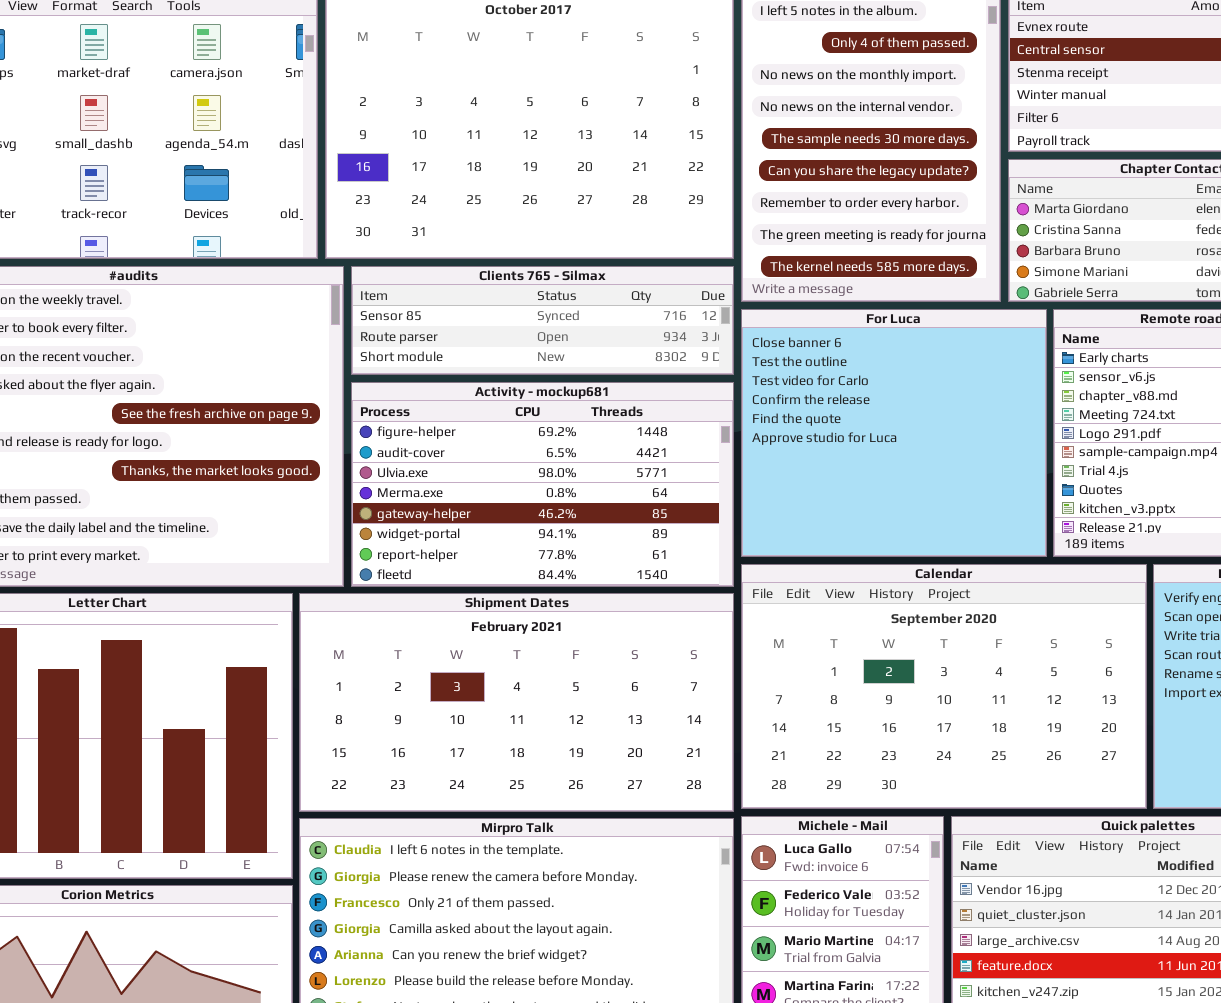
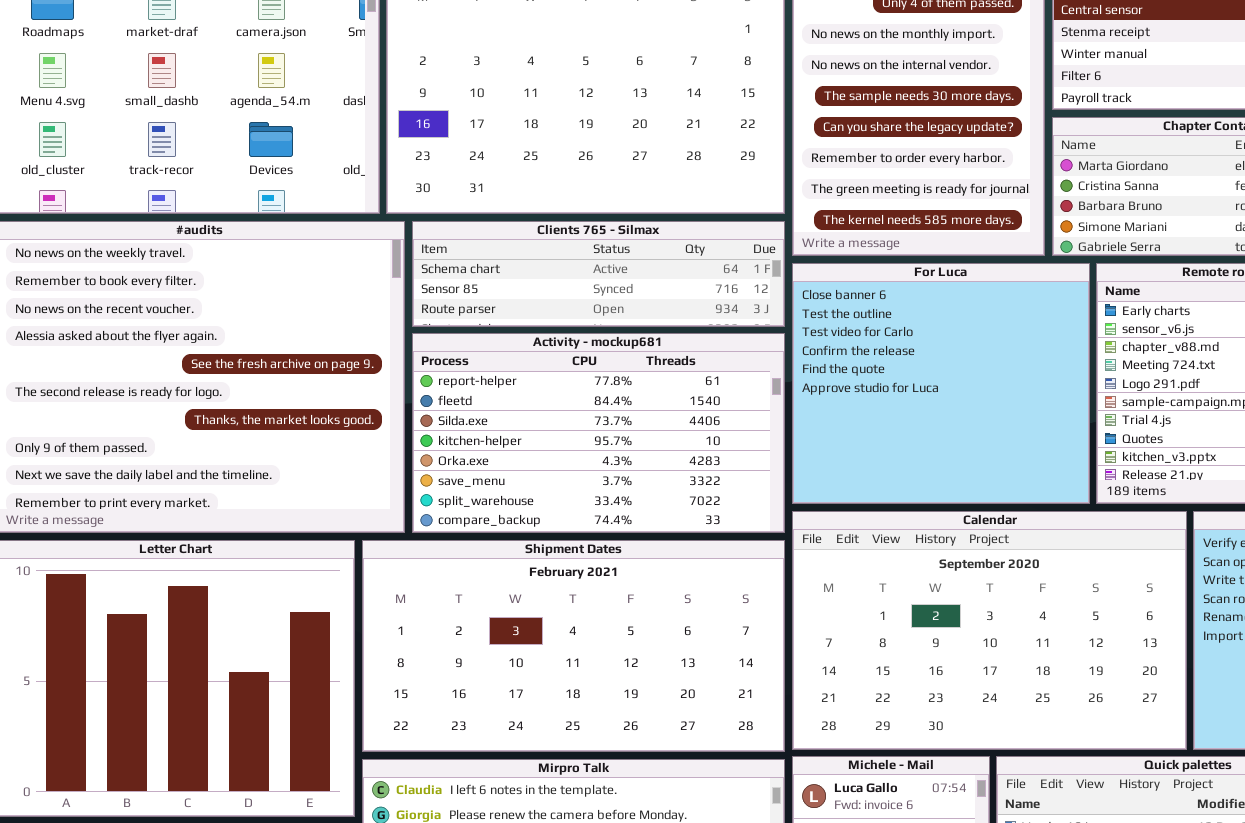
Clients 765 - Silmax: [351,266,734,375] -> [412,221,785,327], scrolled up 1 row
Activity - mockup681: [351,382,734,587] -> [412,333,785,533], scrolled down 6 rows

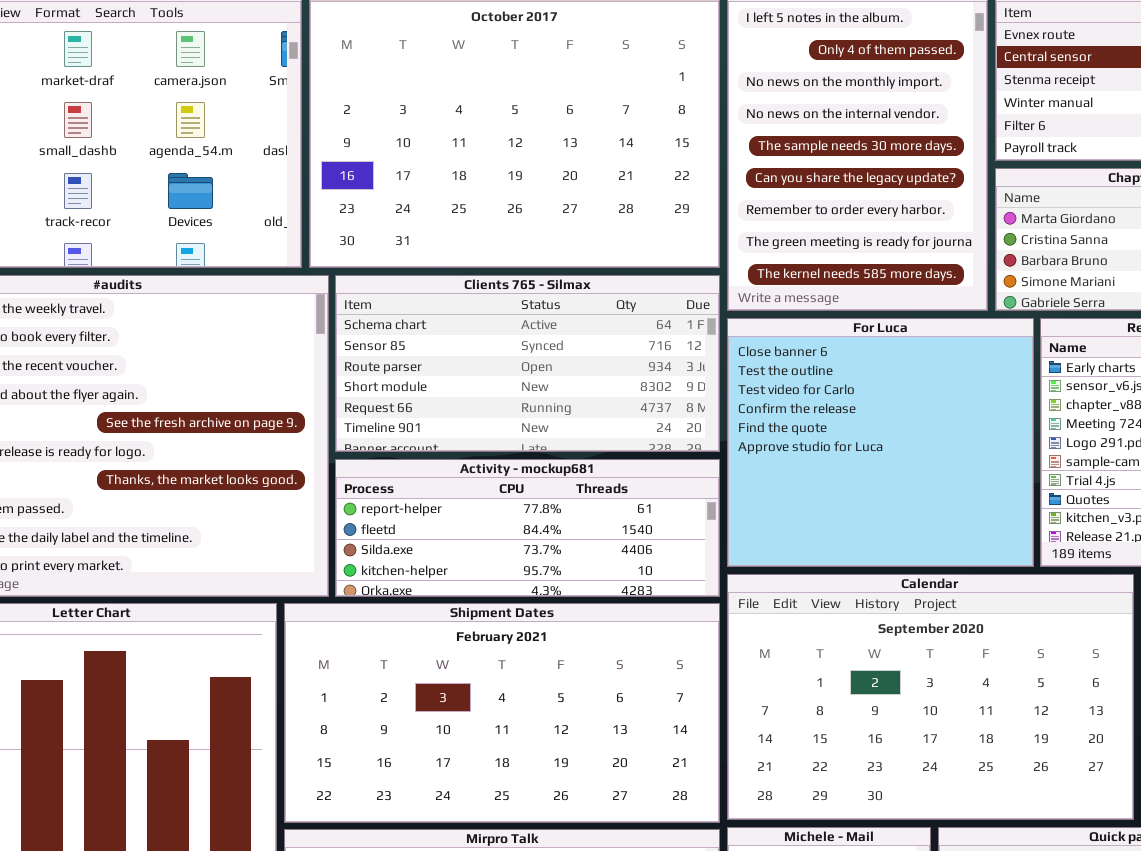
Clients 765 - Silmax: [412,221,785,327] -> [335,275,720,452], resized
Activity - mockup681: [412,333,785,533] -> [335,459,720,597], resized

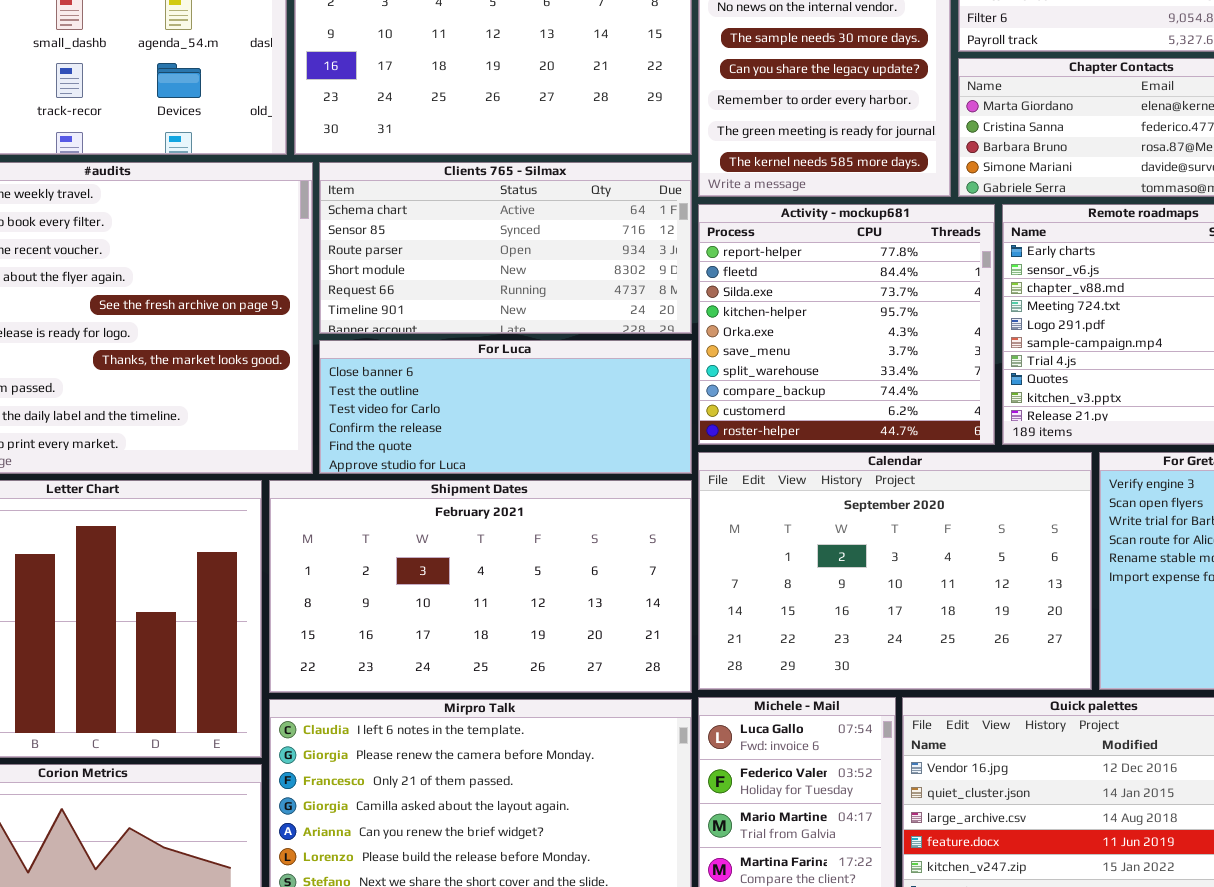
For Luca: [727,318,1034,567] -> [319,340,692,474], moved, resized
Activity - mockup681: [335,459,720,597] -> [698,204,995,445], moved, resized

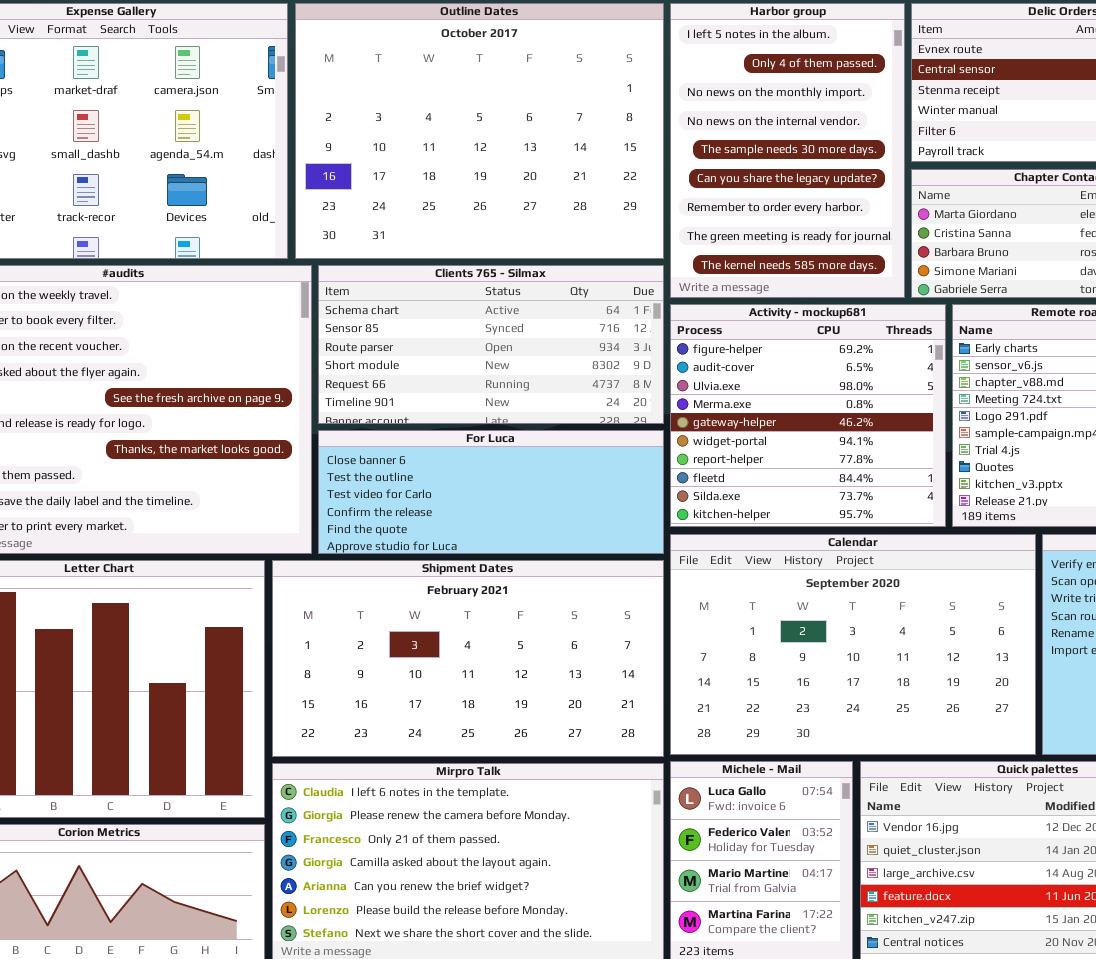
Activity - mockup681: [698,204,995,445] -> [670,304,946,527], scrolled up 6 rows

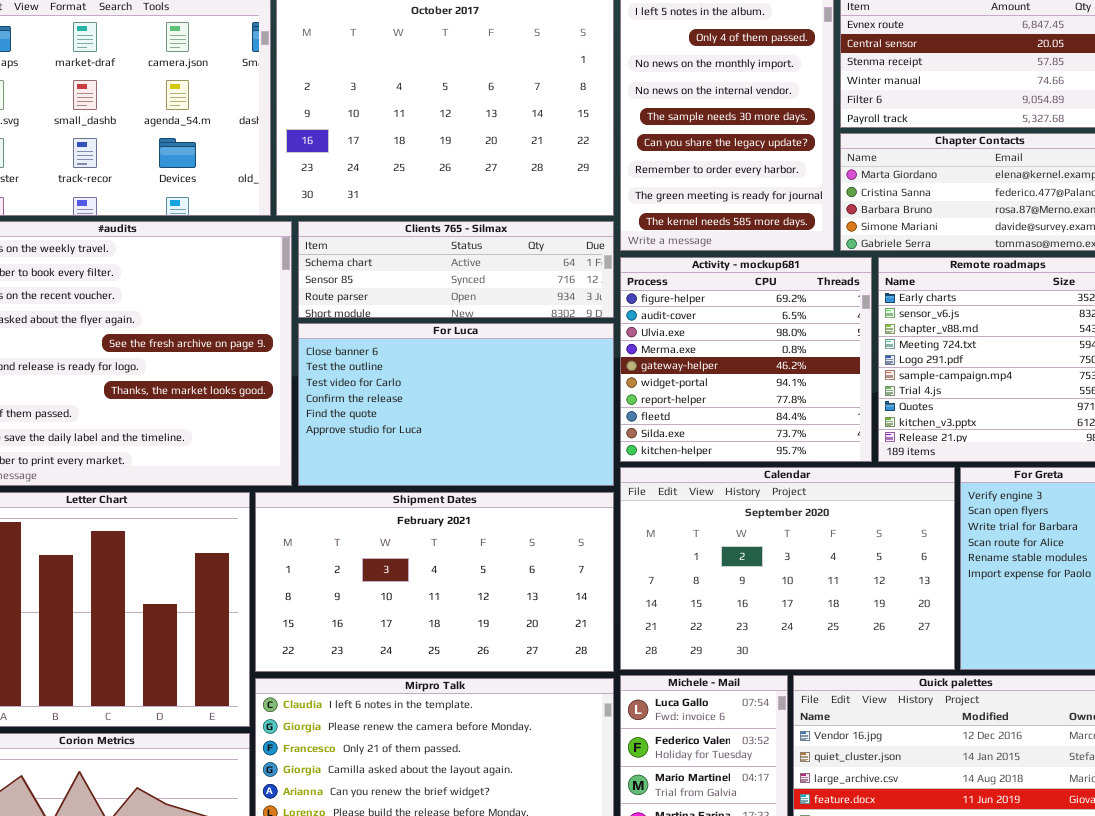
Clients 765 - Silmax: [318,265,664,424] -> [298,221,614,318], resized
For Luca: [318,430,664,554] -> [298,323,614,486], resized

